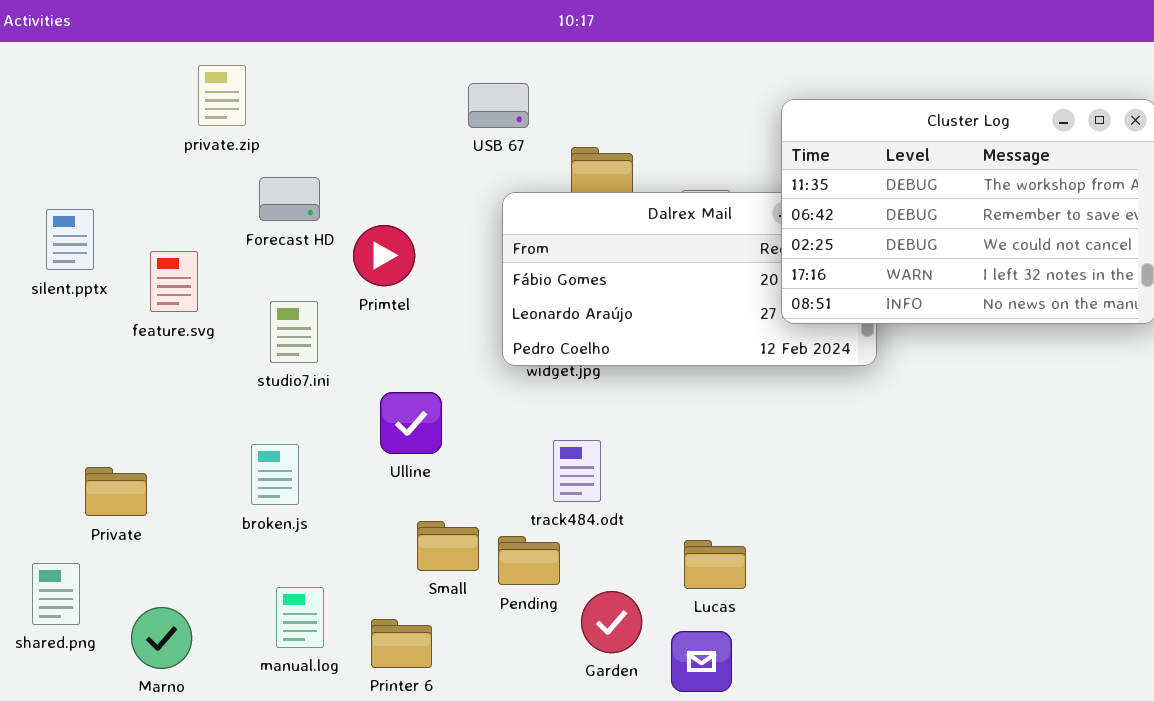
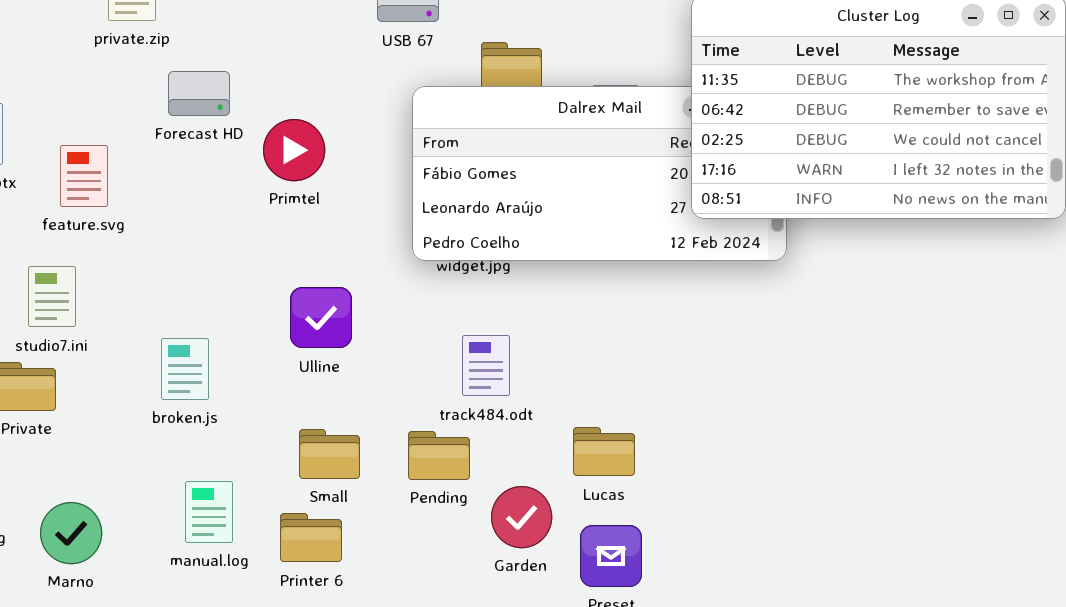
studio7.ini: [270,301,318,363] -> [28,266,76,327], moved
Small: [417,521,479,571] -> [299,429,360,479], moved
Lucas: [684,540,746,589] -> [573,427,635,476], moved

